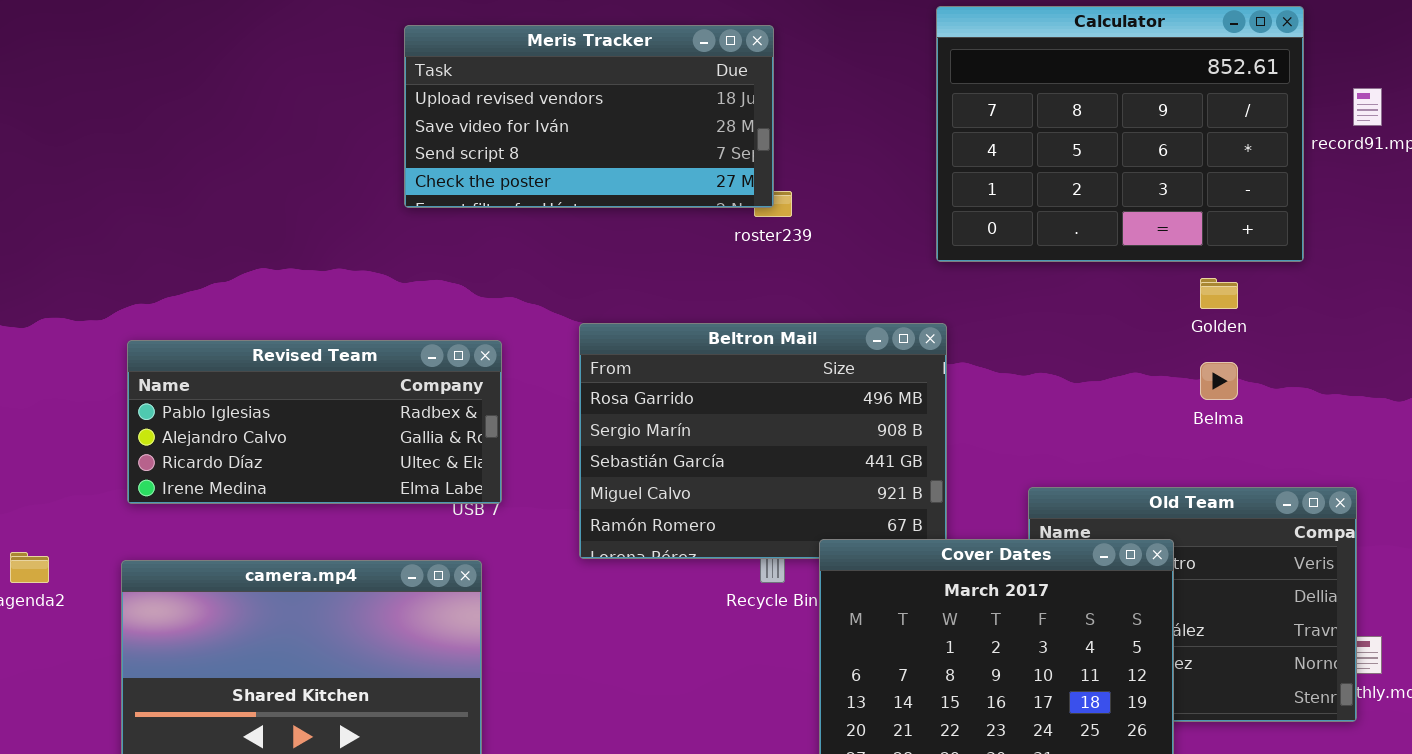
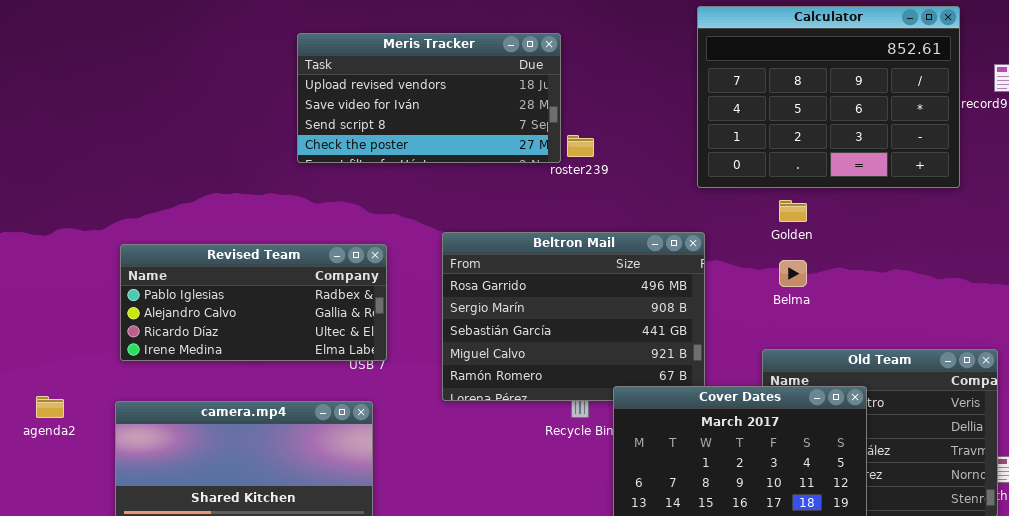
Meris Tracker: [404,25,774,208] -> [297,33,561,163], moved
Golden: [1200,278,1238,309] -> [779,200,807,222], moved
Belma: [1200,362,1238,400] -> [779,260,807,287], moved

